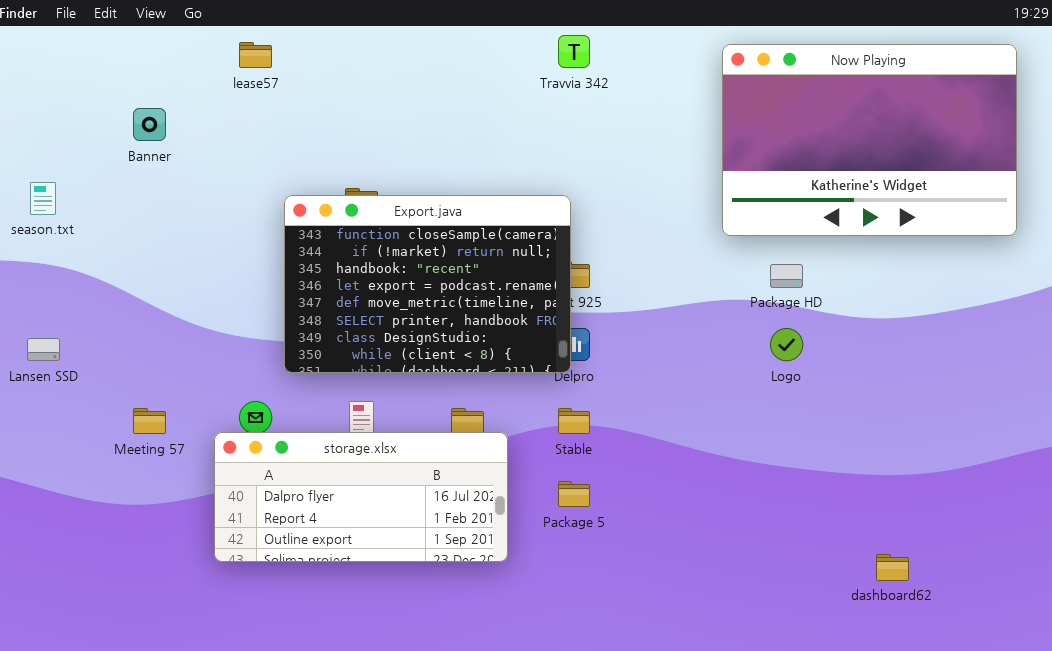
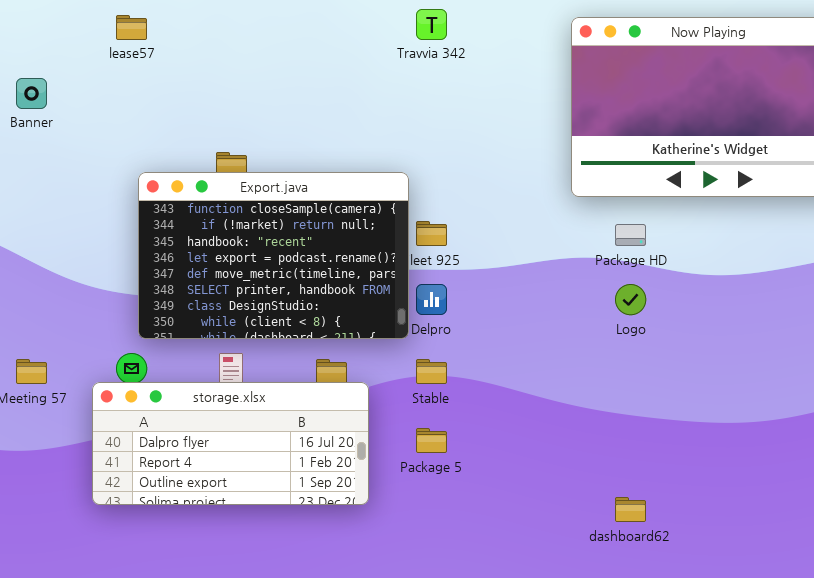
Export.java: [284,195,571,373] -> [138,172,409,339], moved
dashboard62: [876,554,909,581] -> [615,497,646,522], moved

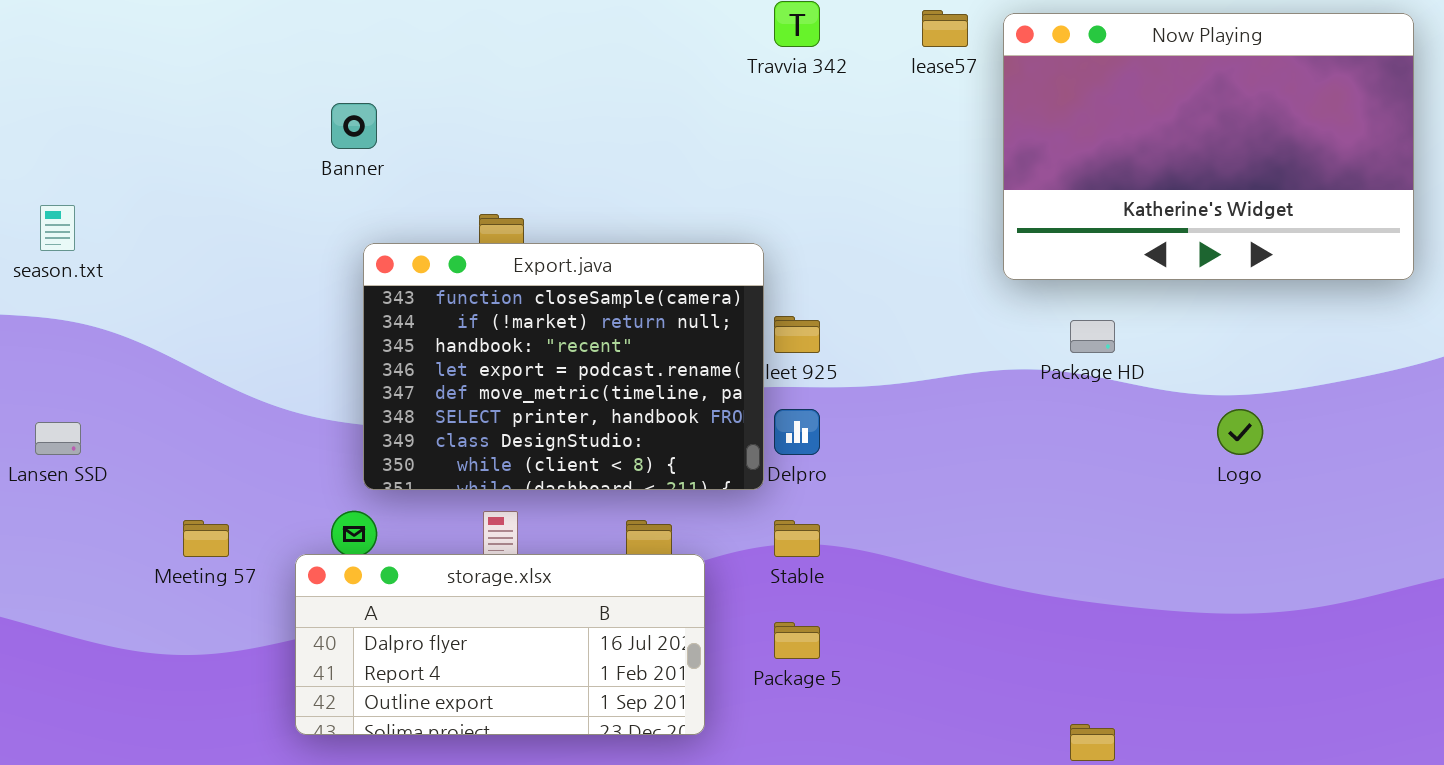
lease57: [116,15,147,40] -> [922,10,968,47], moved
Banner: [16,78,47,109] -> [331,103,377,149], moved
Logo: [615,284,646,315] -> [1217,409,1263,455], moved

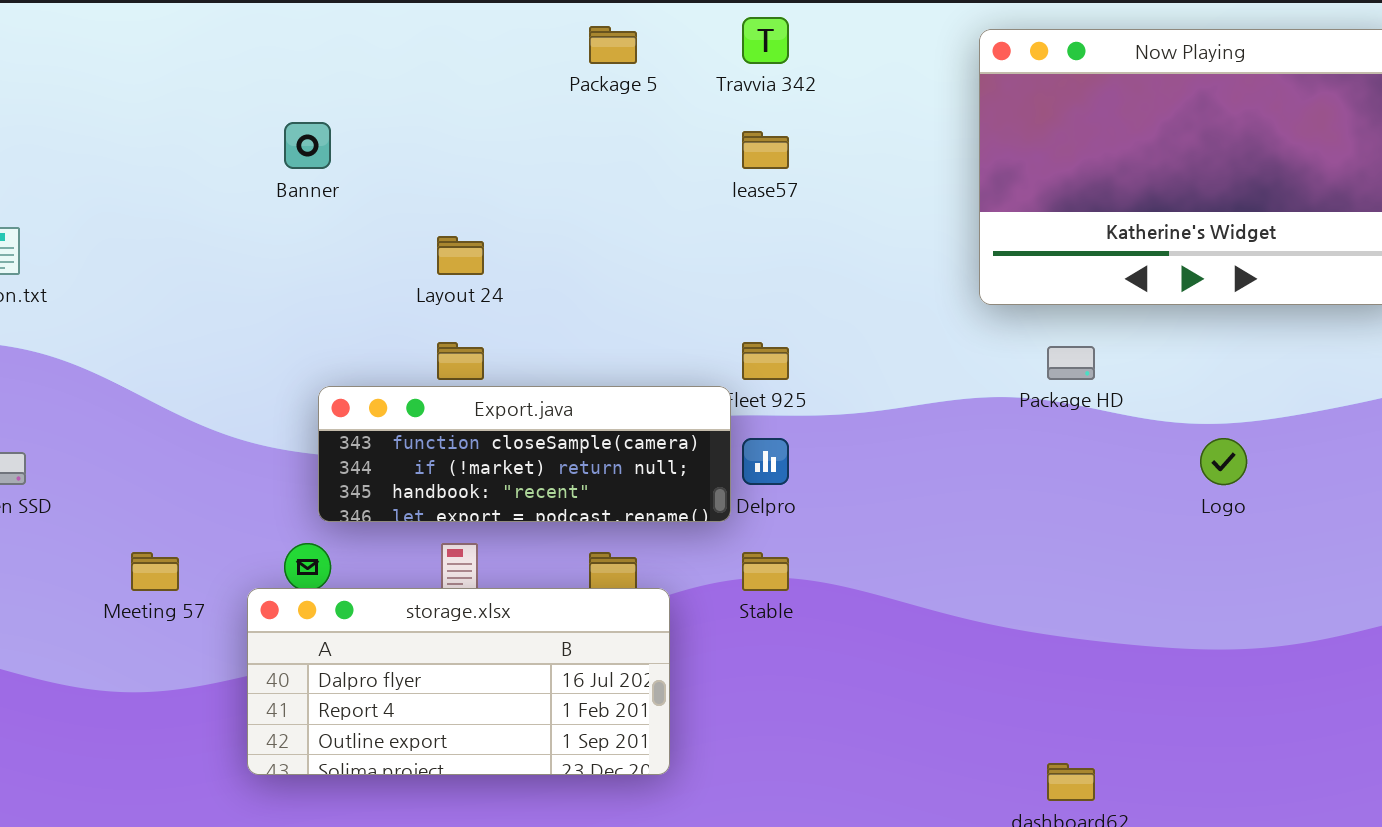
lease57: [922,10,968,47] -> [742,131,789,169], moved
Export.java: [363,243,764,490] -> [318,386,731,522], resized
Package 5: [774,622,820,659] -> [589,26,637,64], moved

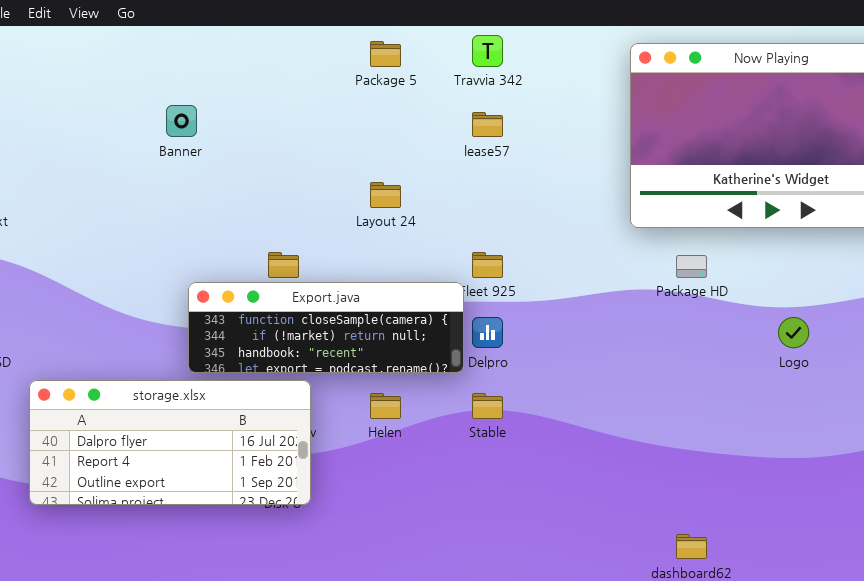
Layout 24: [437,236,484,275] -> [370,182,401,208], moved
storage.xlsx: [247,588,670,775] -> [29,380,311,505], moved

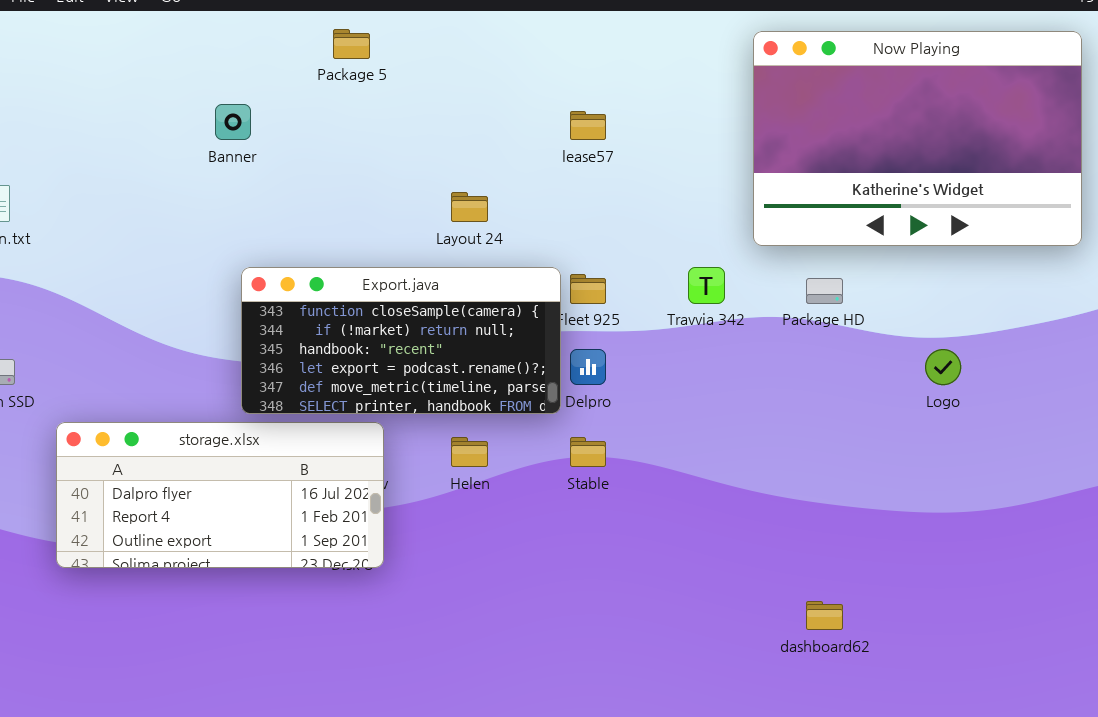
Travvia 342: [472,35,503,67] -> [688,267,725,304], moved
Package 5: [370,41,401,67] -> [333,29,370,59], moved
Export.java: [188,282,464,373] -> [241,267,561,414], resized

